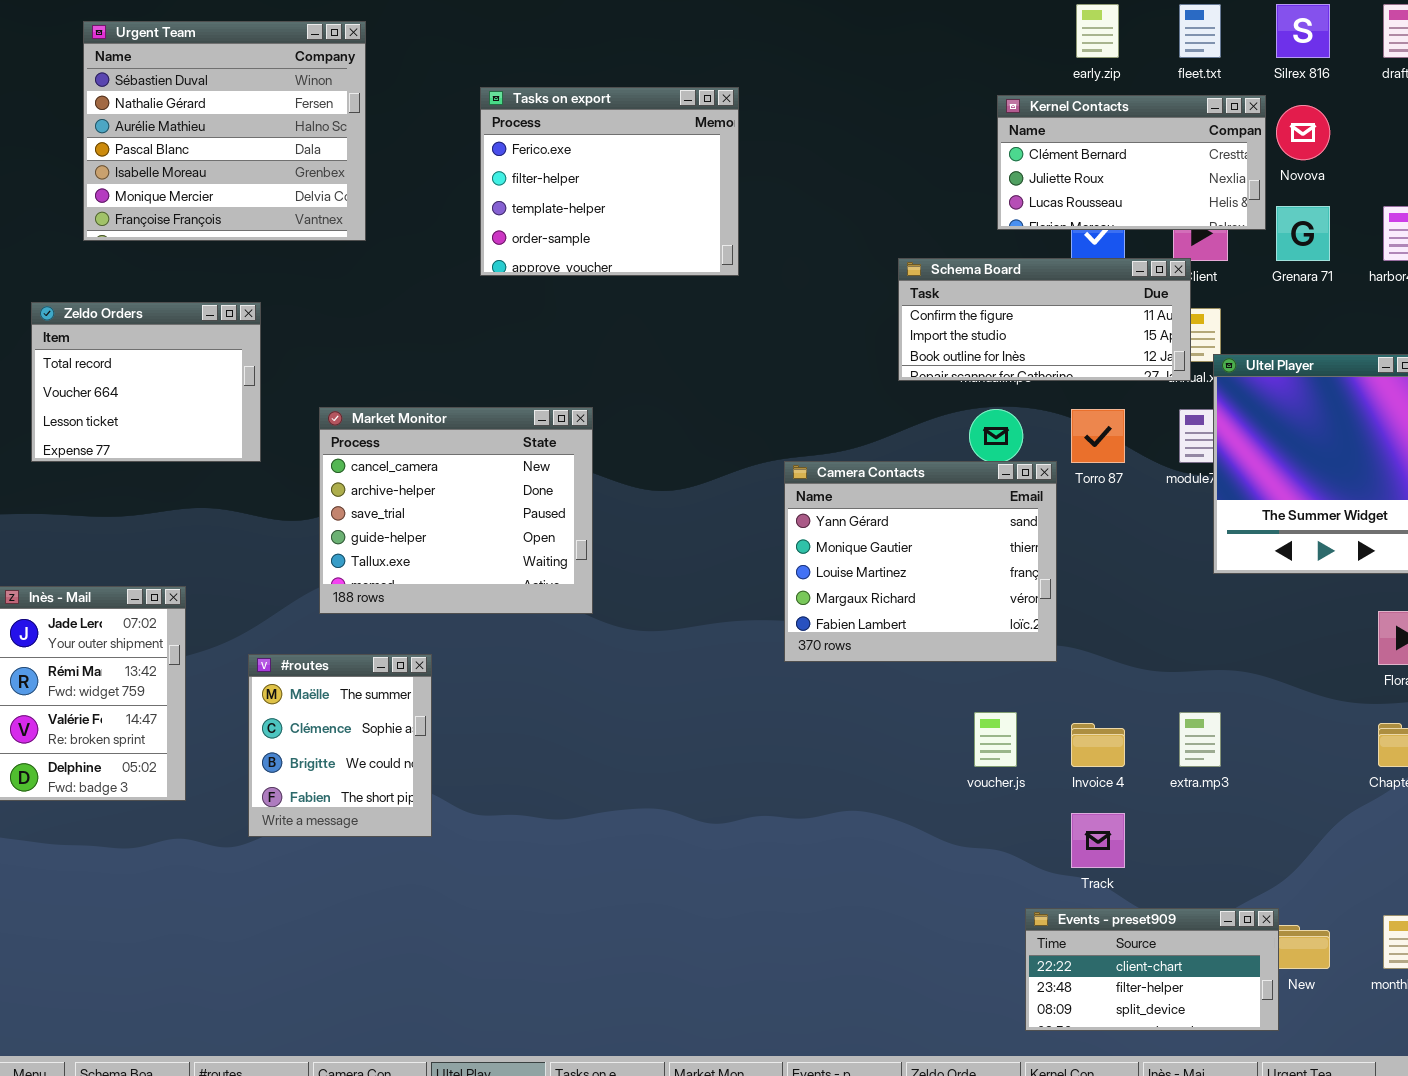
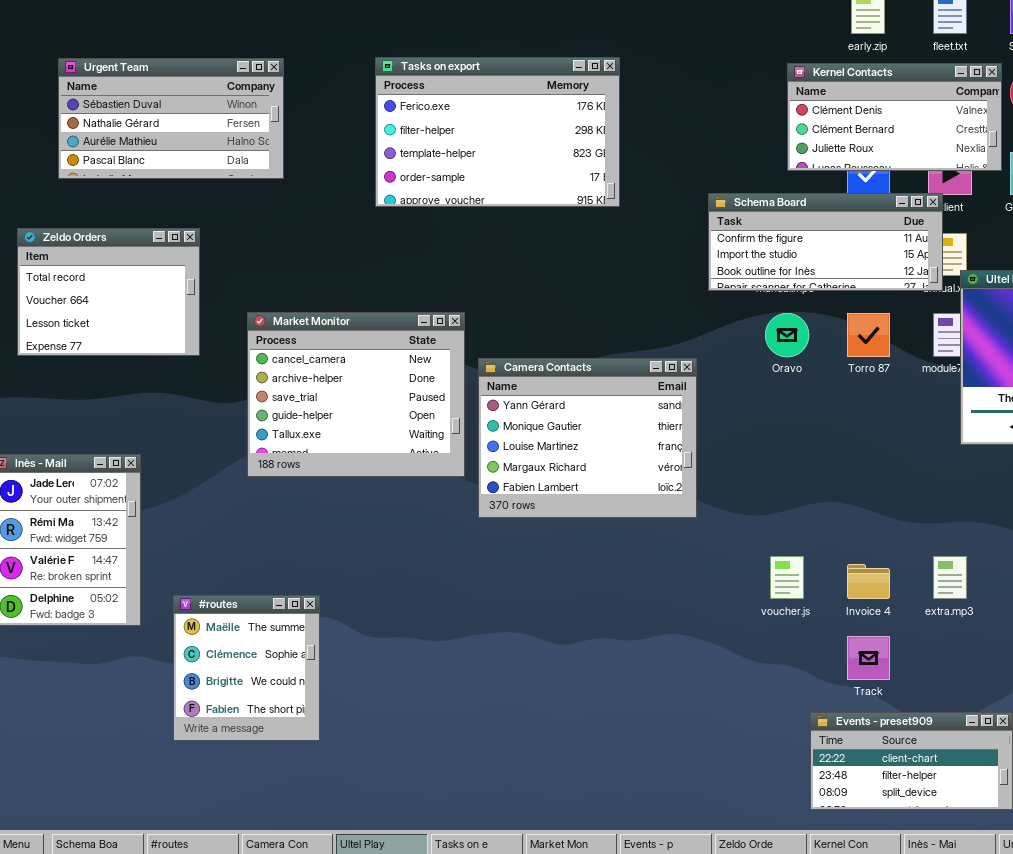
Urgent Team: [83,21,366,241] -> [58,58,284,179], resized
Tasks on export: [480,87,739,276] -> [375,57,620,207], resized
Kernel Contacts: [997,95,1266,230] -> [787,63,1002,171], scrolled up 1 row
Camera Contacts: [784,461,1057,662] -> [478,358,697,518], moved
#routes: [248,654,432,837] -> [173,595,320,741], moved

